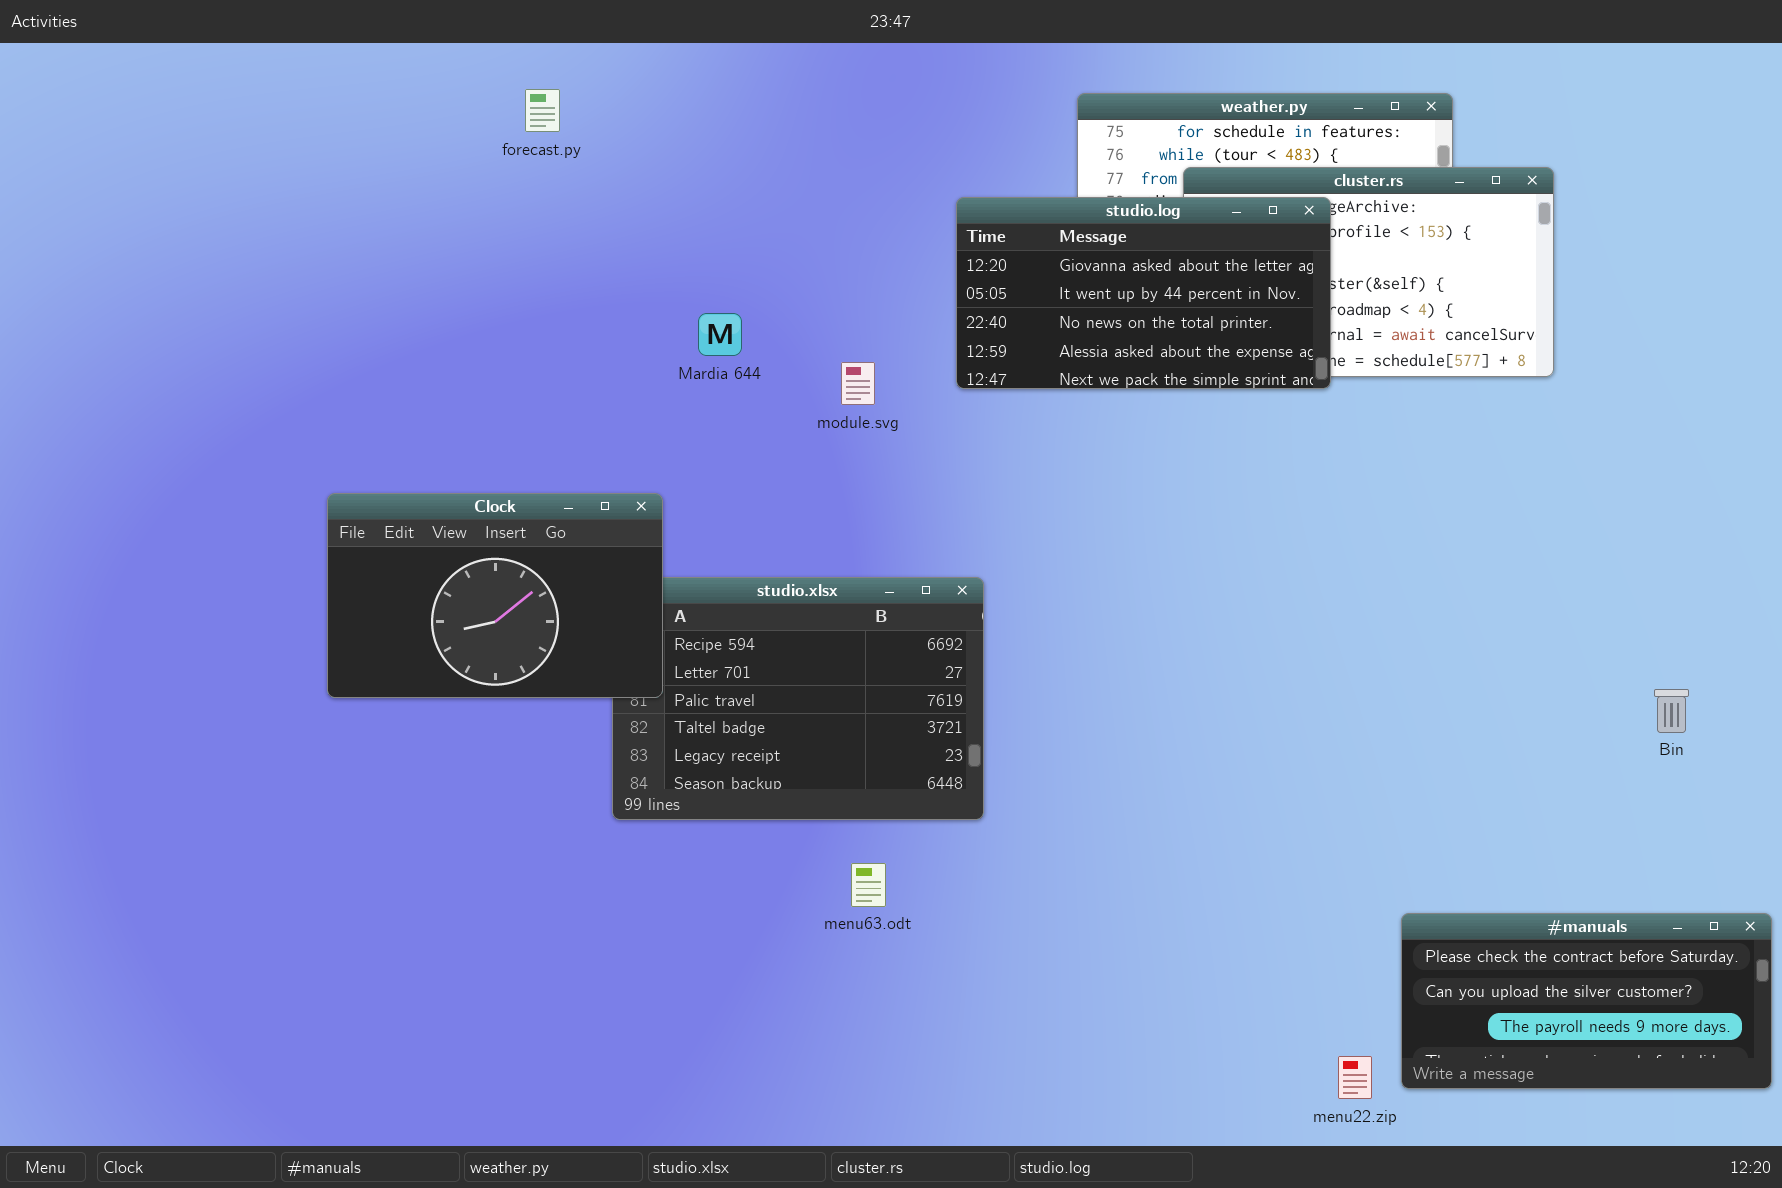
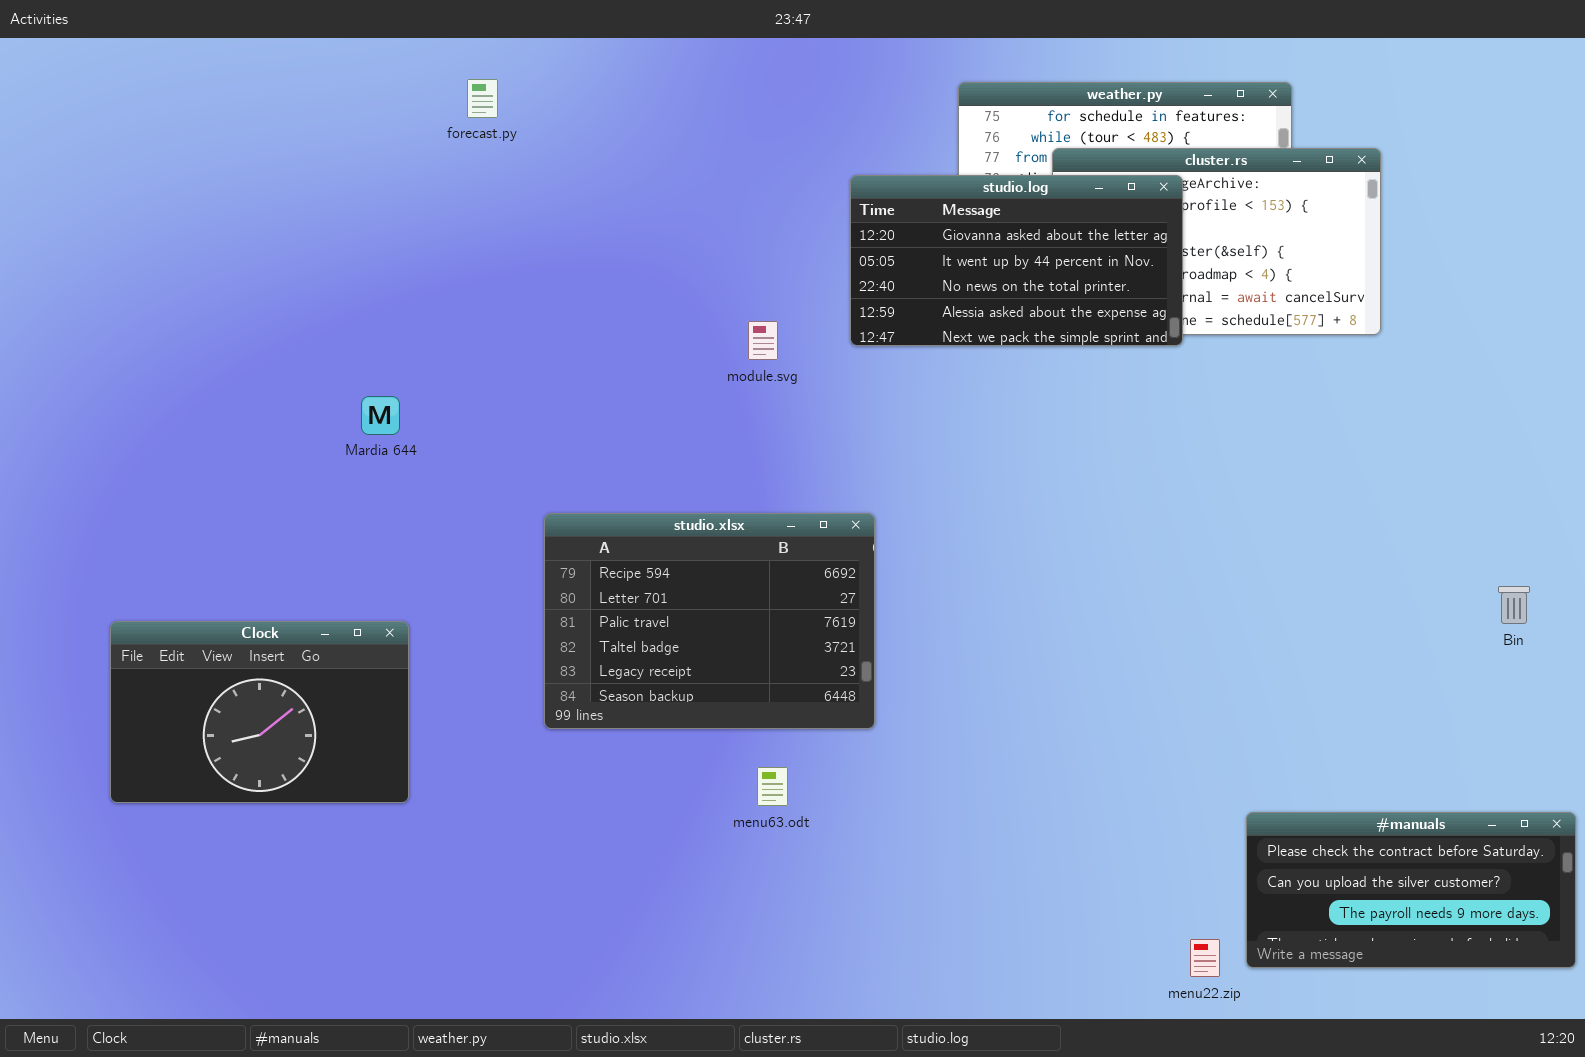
Mardia 644: [698,313,742,356] -> [361,396,400,435], moved
Clock: [327,493,663,698] -> [110,621,409,803], moved
Bin: [1654,689,1689,733] -> [1498,586,1530,624], moved

